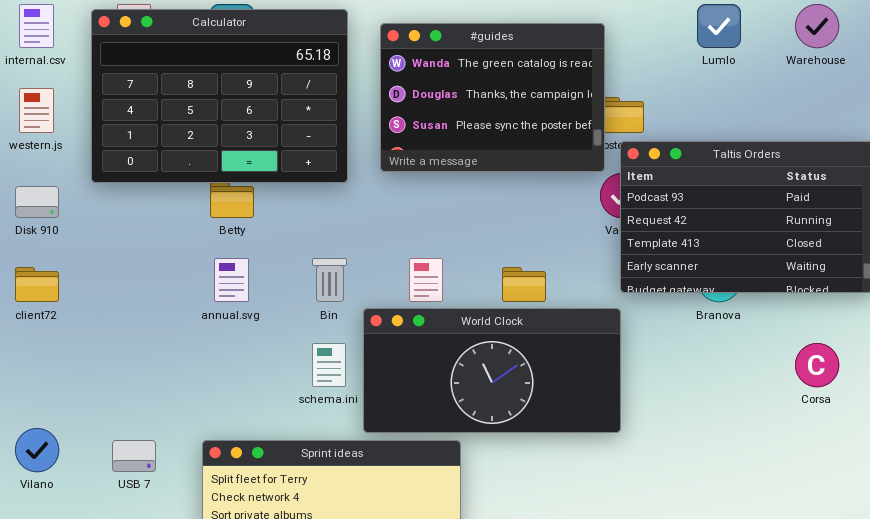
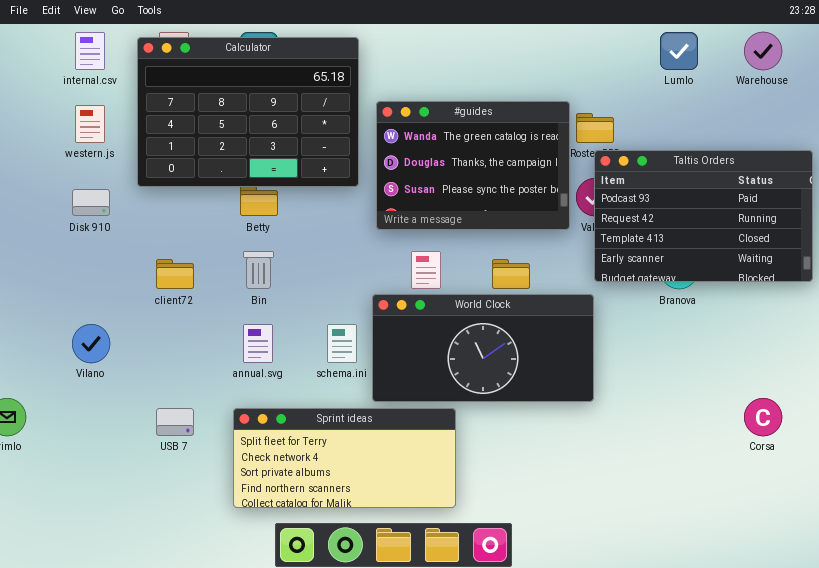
#guides: [380,23,605,172] -> [376,101,570,230], moved
annual.svg: [214,258,249,302] -> [243,324,273,363], moved
Bin: [312,258,347,302] -> [243,251,274,289], moved
client72: [15,267,59,302] -> [156,259,194,289], moved
Corsa: [795,343,839,387] -> [744,398,782,436], moved
Vilano: [15,428,59,472] -> [72,324,110,363], moved

